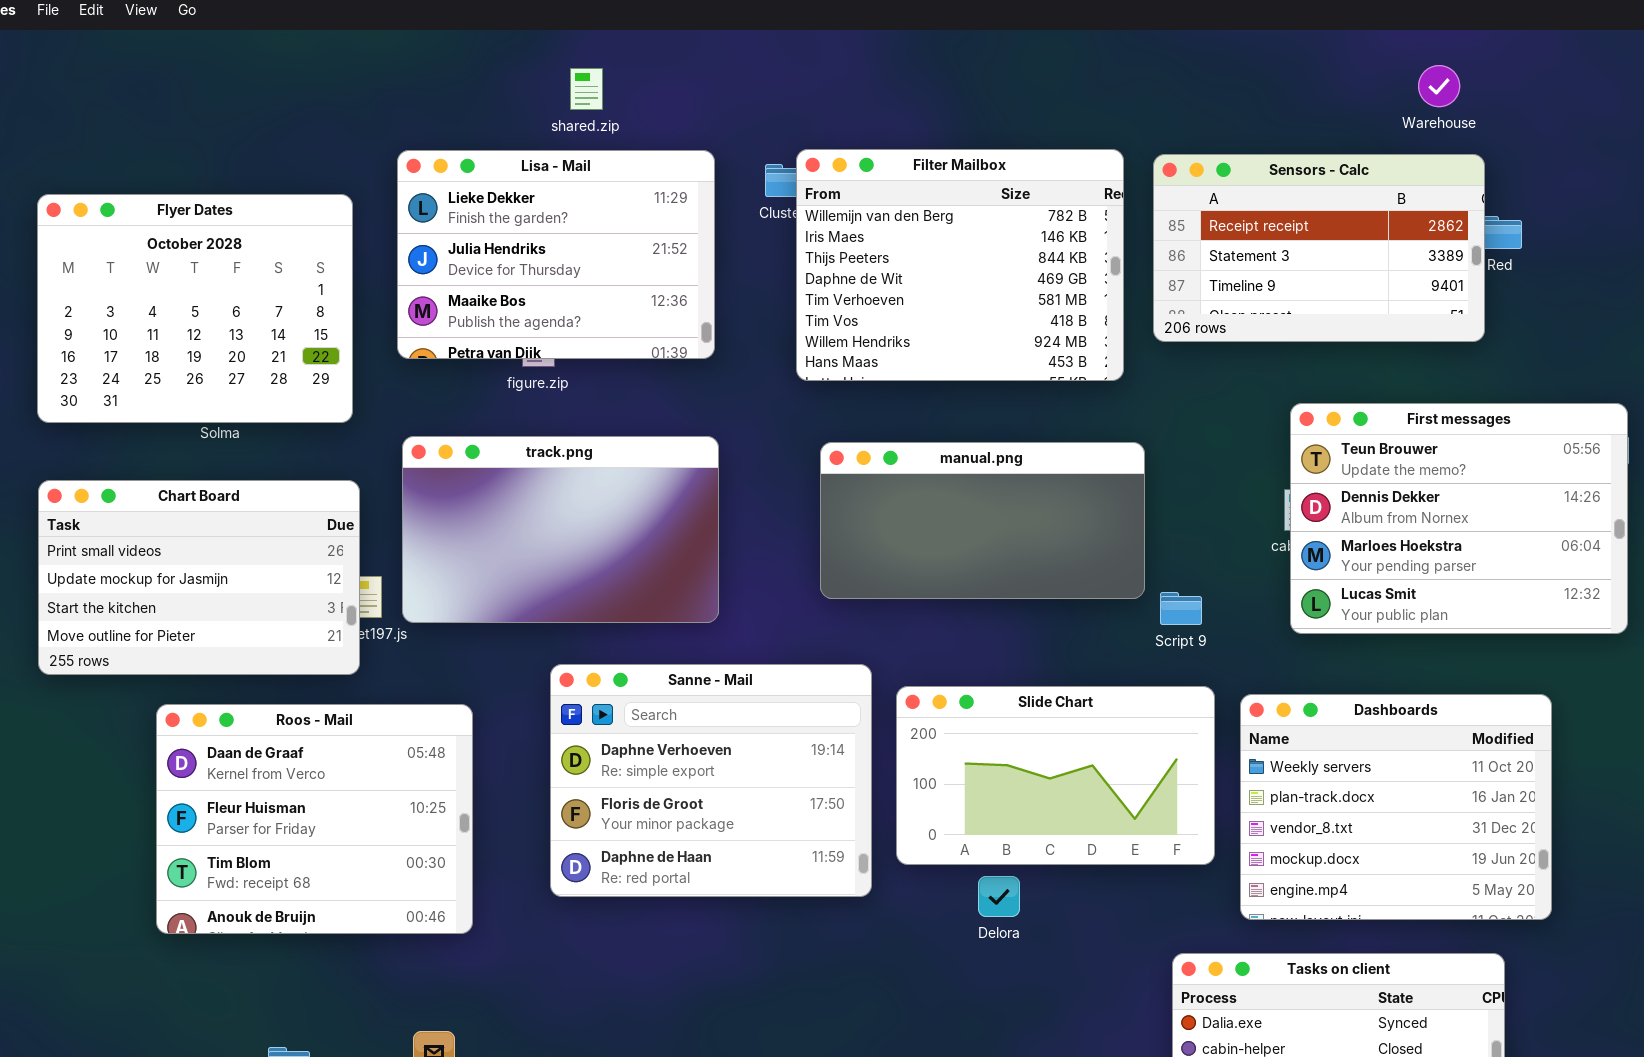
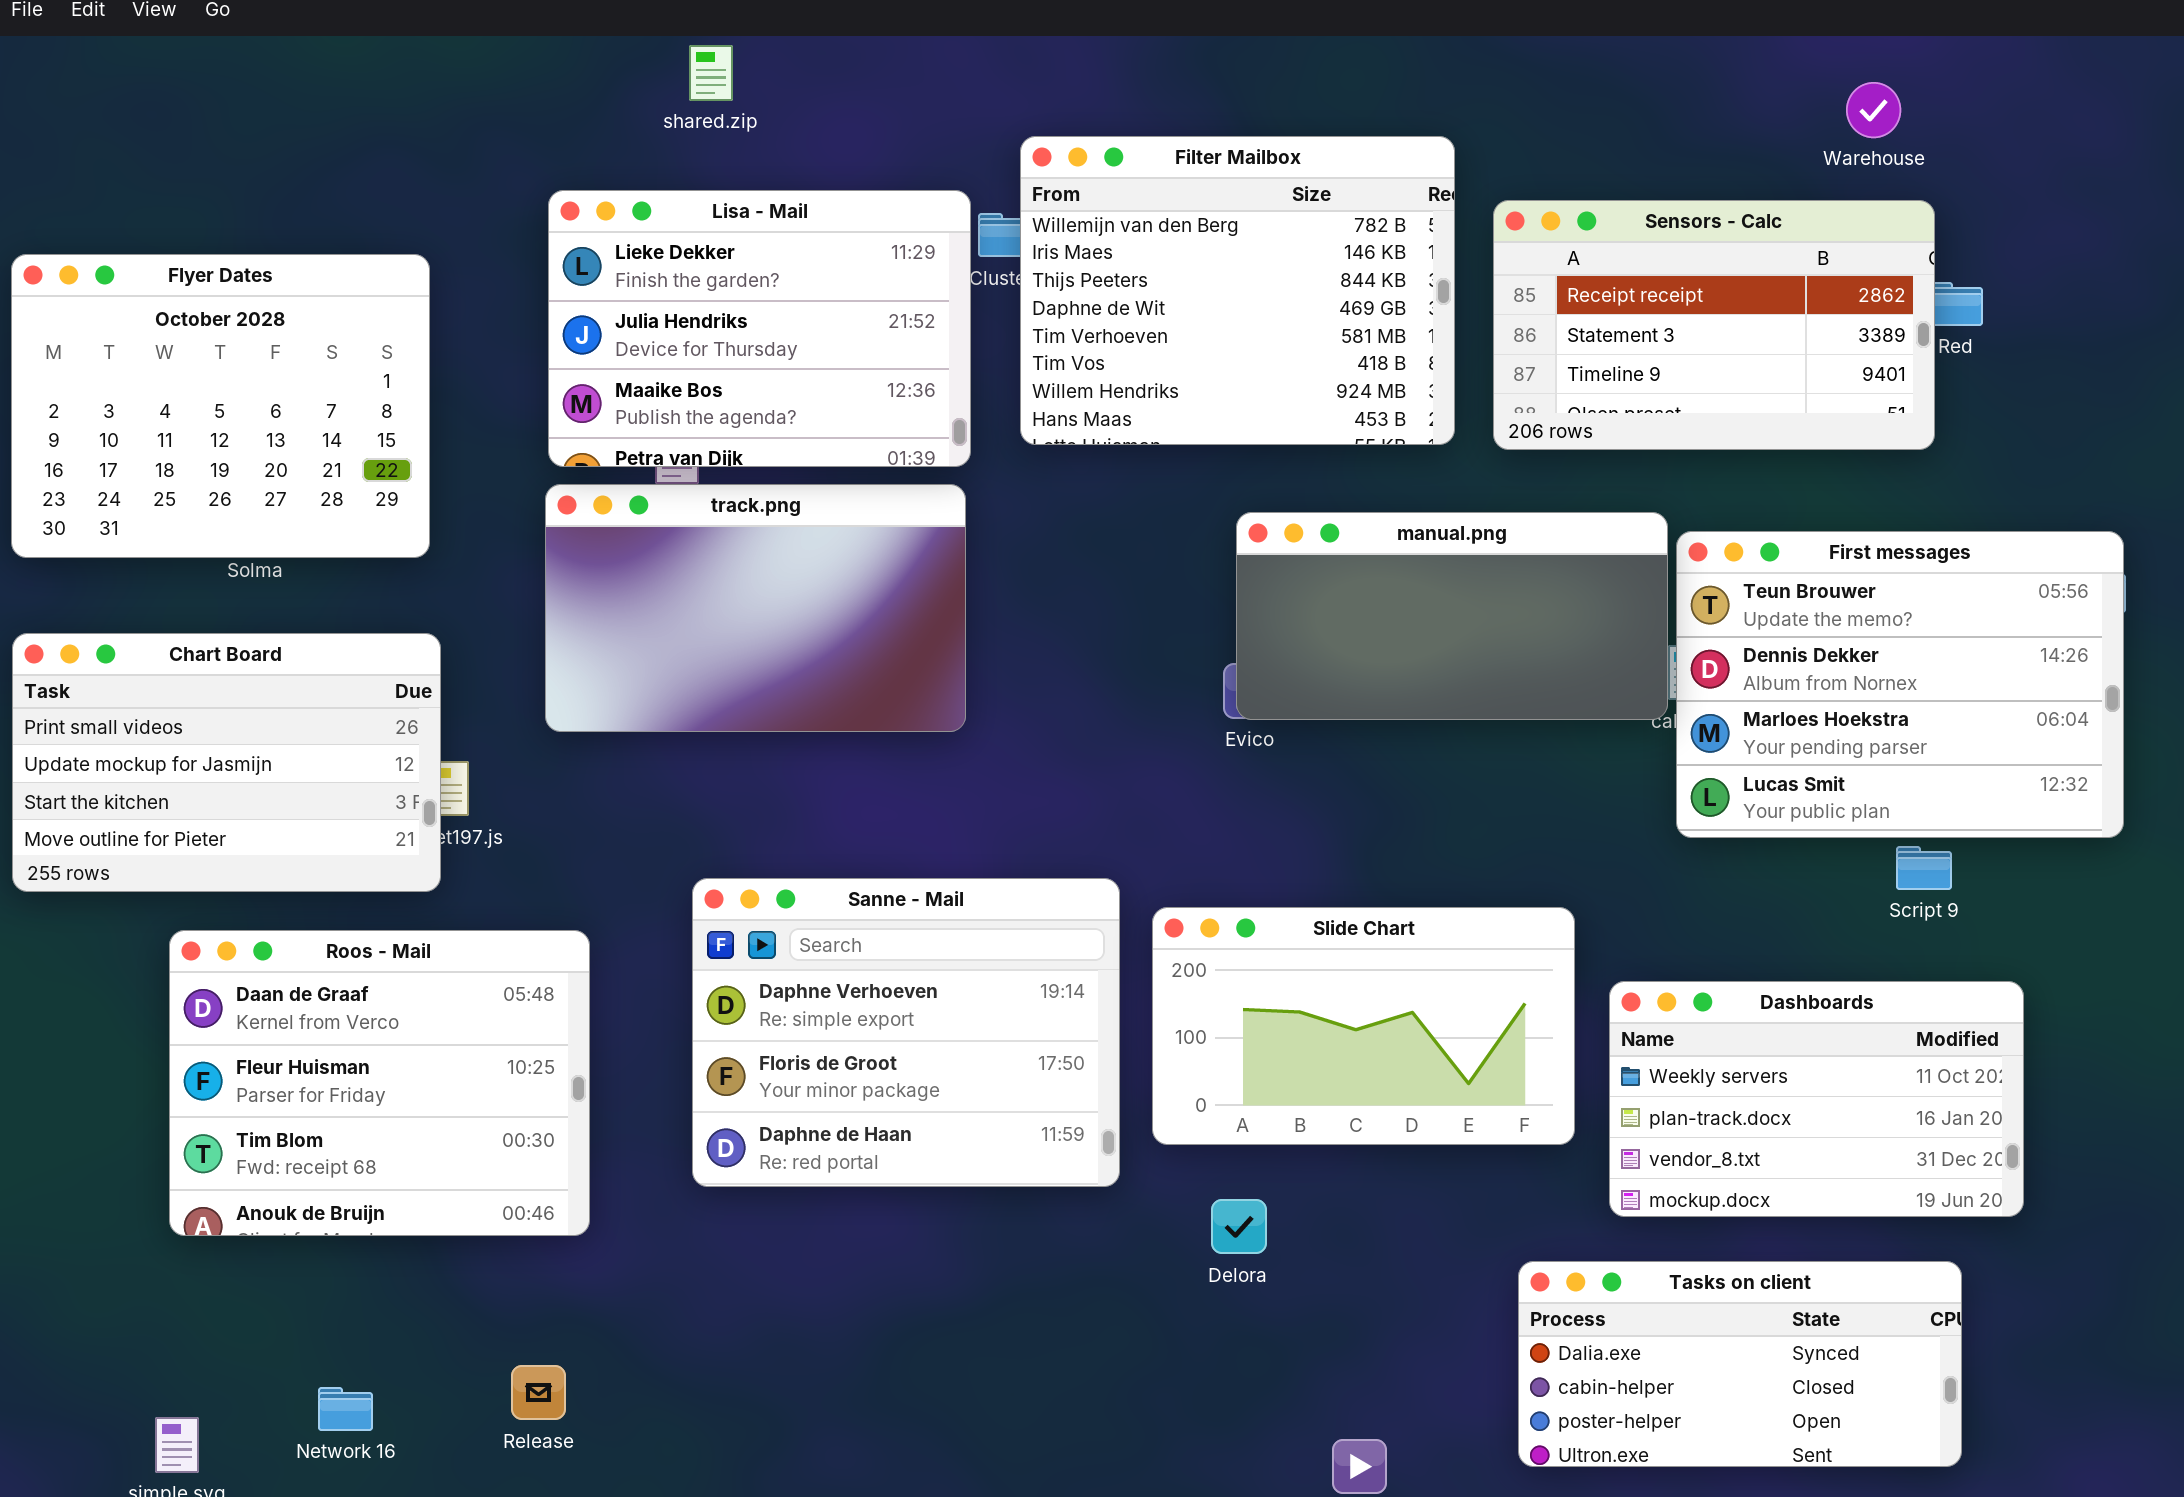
shared.zip: [570,68,603,110] -> [689,45,733,101], moved
Filter Mailbox: [796,149,1124,381] -> [1020,136,1455,445], moved
Lisa - Mail: [397,150,715,359] -> [548,190,971,467], moved
track.png: [402,436,719,623] -> [545,484,966,732], moved
manual.png: [820,442,1145,599] -> [1236,512,1668,720], moved
Script 9: [1160,592,1202,625] -> [1896,846,1952,890], moved
Dashboards: [1240,694,1552,920] -> [1609,981,2024,1217], resized
Delora: [978,876,1020,917] -> [1211,1199,1267,1254], moved

